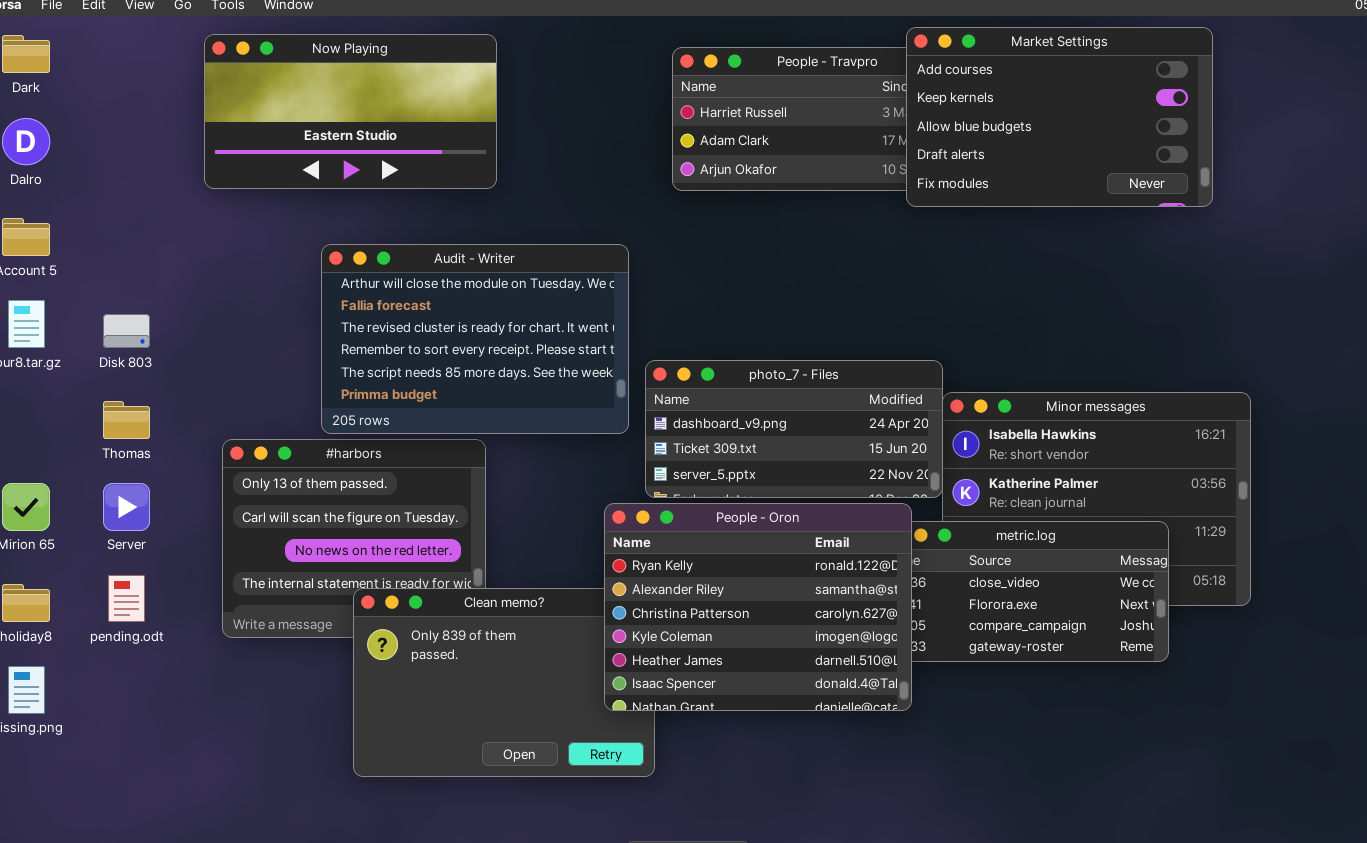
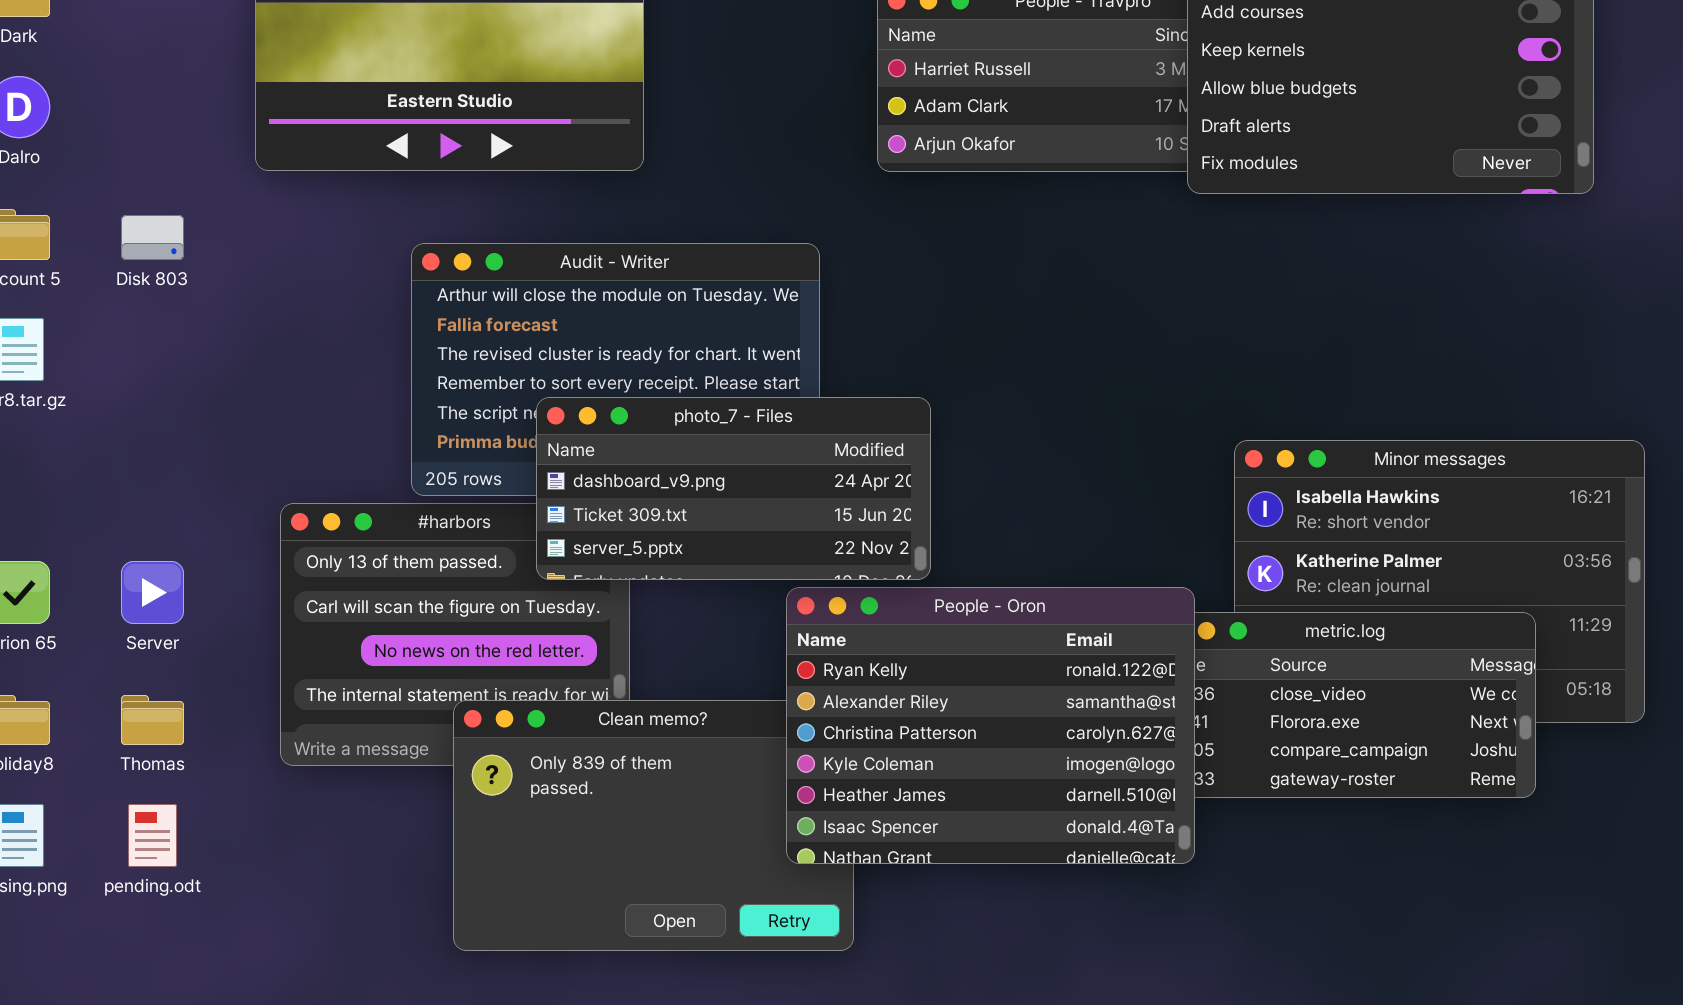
Disk 803: [103,314,150,348] -> [121,215,184,260], moved
photo_7 - Files: [645,360,943,498] -> [536,397,931,580], moved
Thomas: [103,401,150,439] -> [121,695,184,745], moved
pending.odt: [108,575,145,622] -> [128,804,177,867], moved

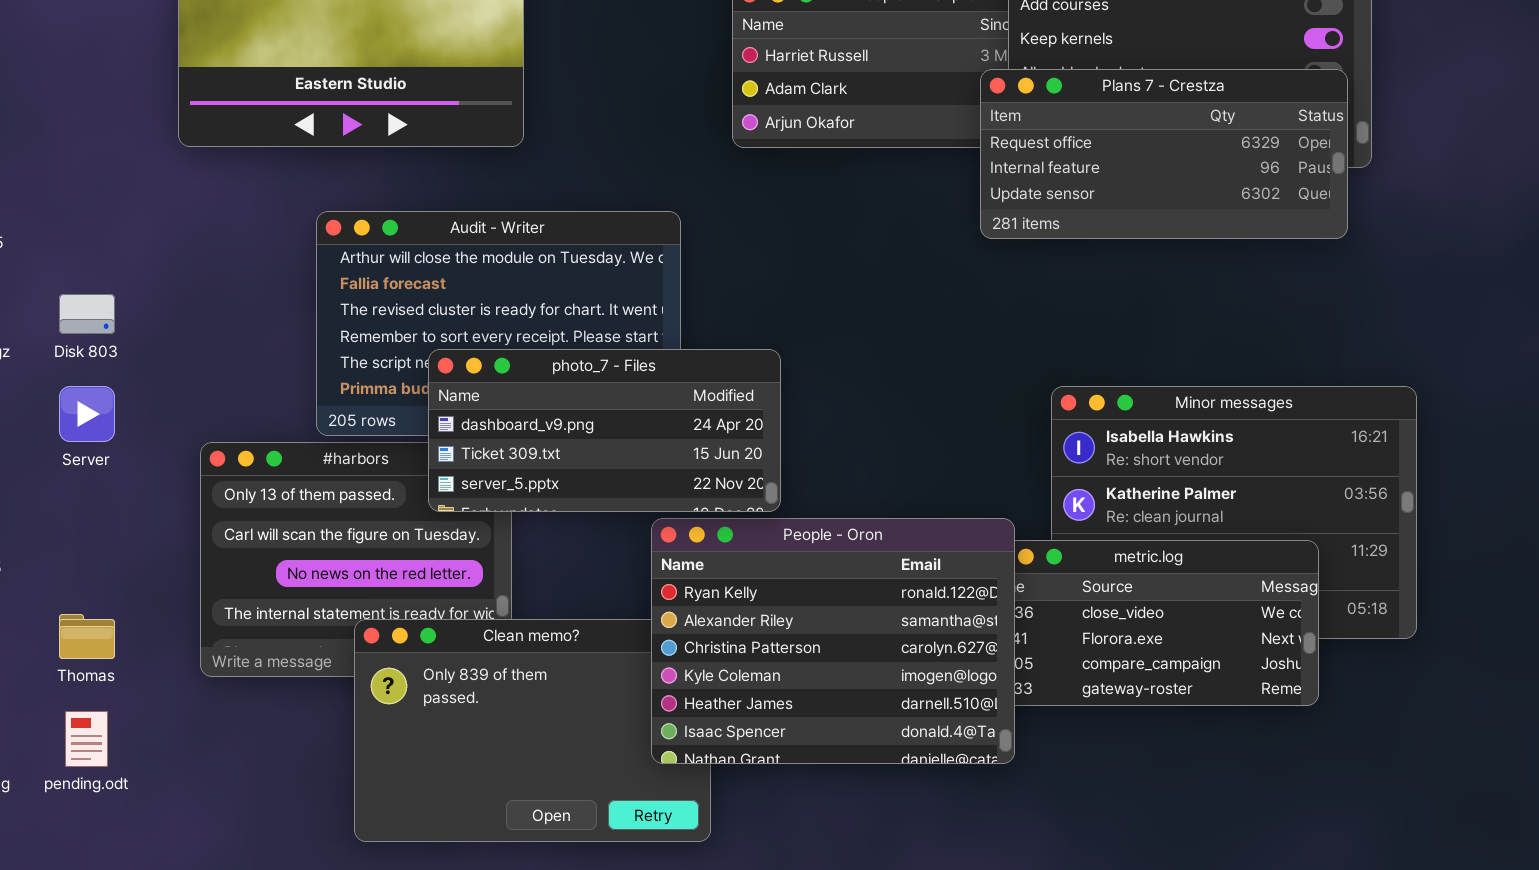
Plans 7 - Crestza: none -> [980,69,1348,239], opened
Disk 803: [121,215,184,260] -> [59,294,115,334], moved
Server: [121,561,184,624] -> [59,386,115,442], moved

